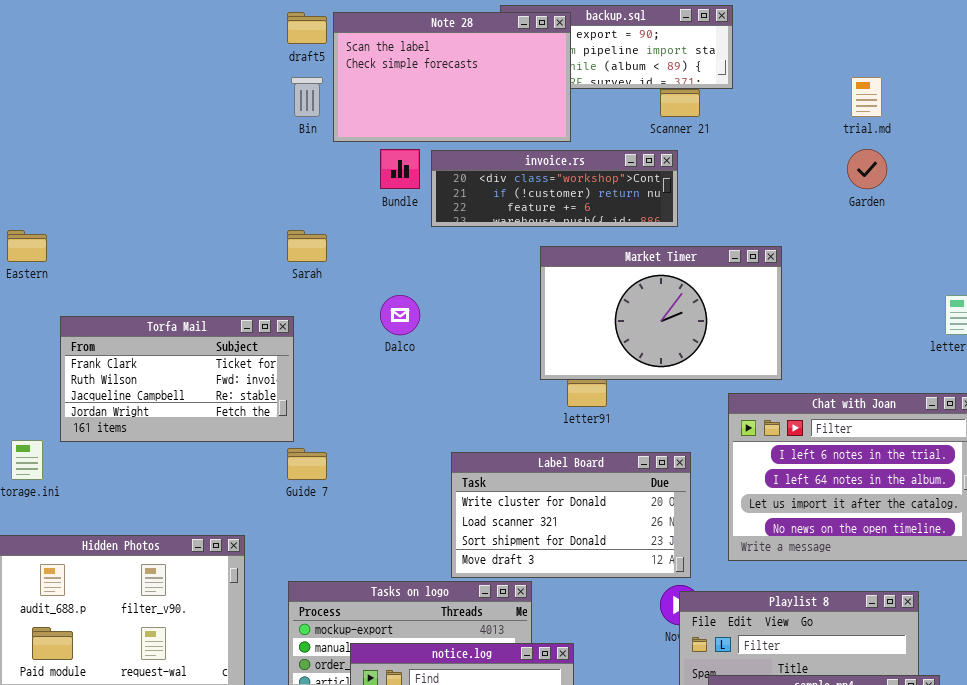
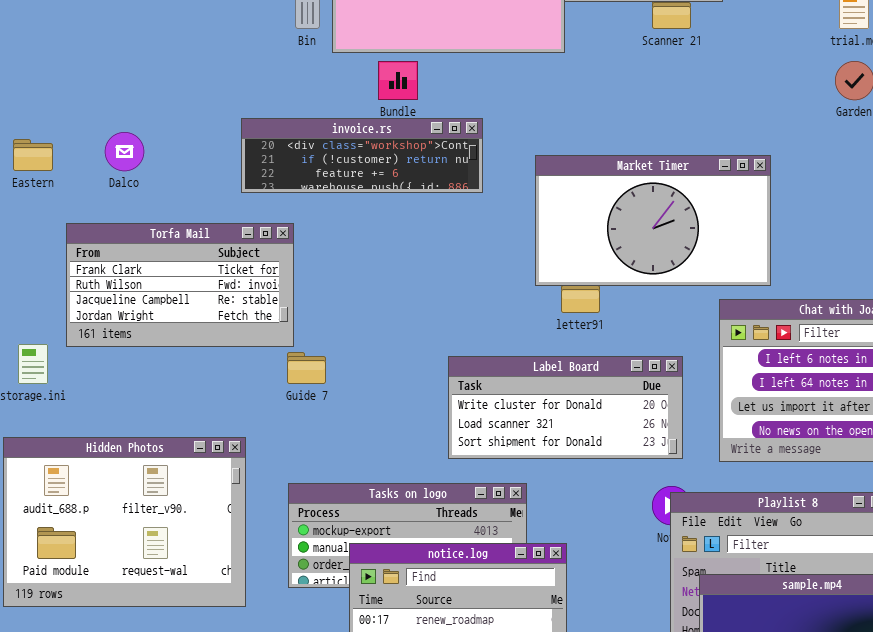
invoice.rs: [431,150,678,227] -> [241,118,483,193], moved
Dalco: [380,295,420,335] -> [105,132,144,171], moved
Label Board: [451,452,691,578] -> [448,356,683,459], resized

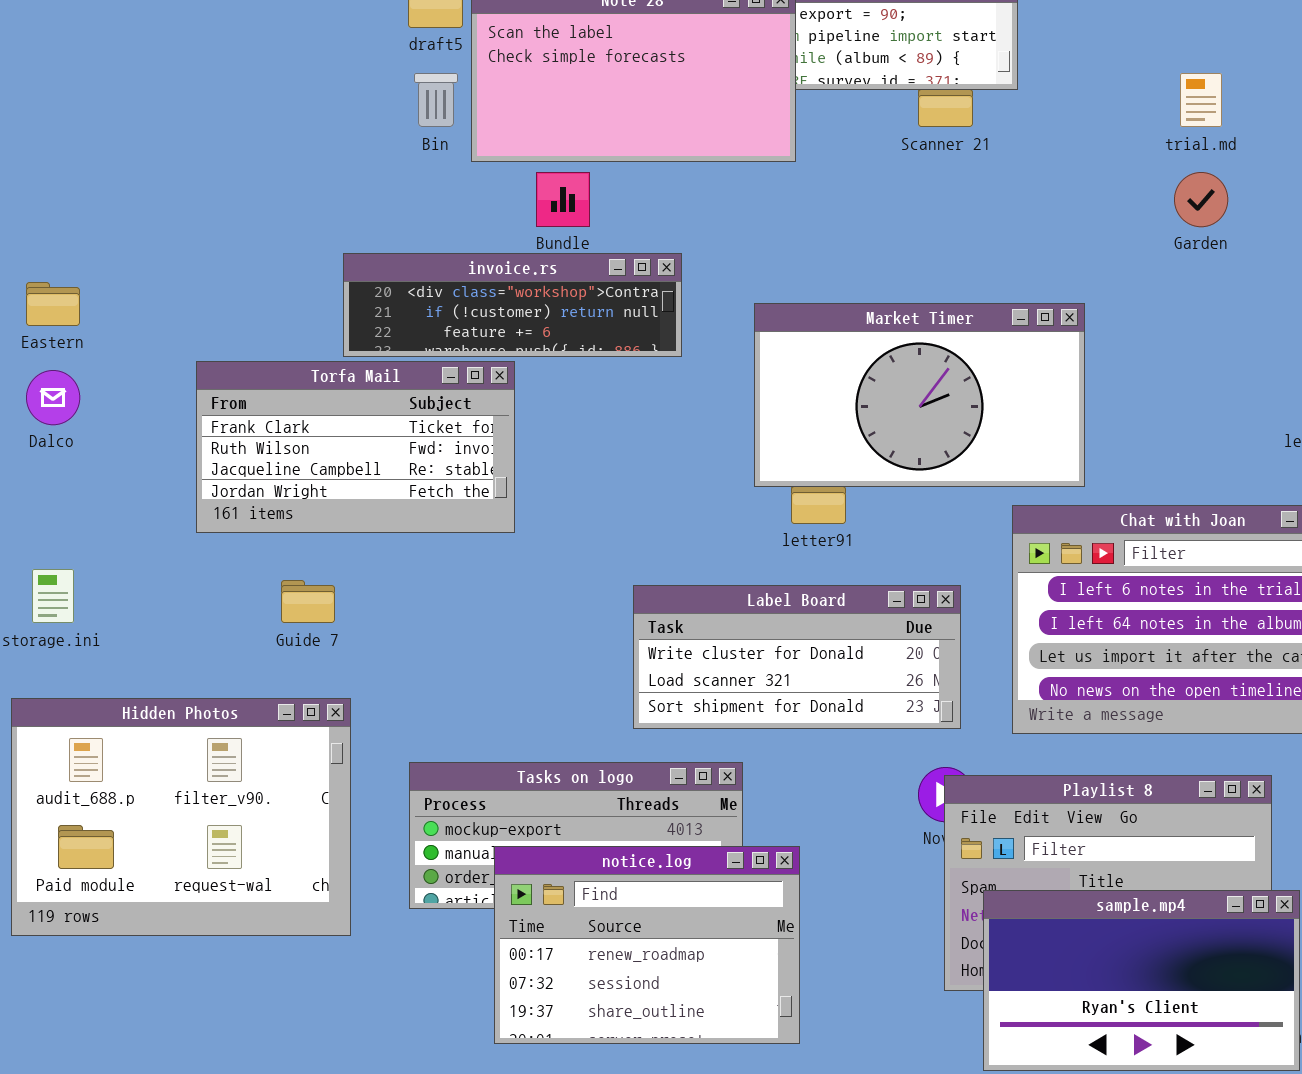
Dalco: [105,132,144,171] -> [26,370,80,425], moved
Torfa Mail: [66,223,294,347] -> [196,361,515,533], moved
Guide 7: [287,352,326,384] -> [281,580,335,623], moved

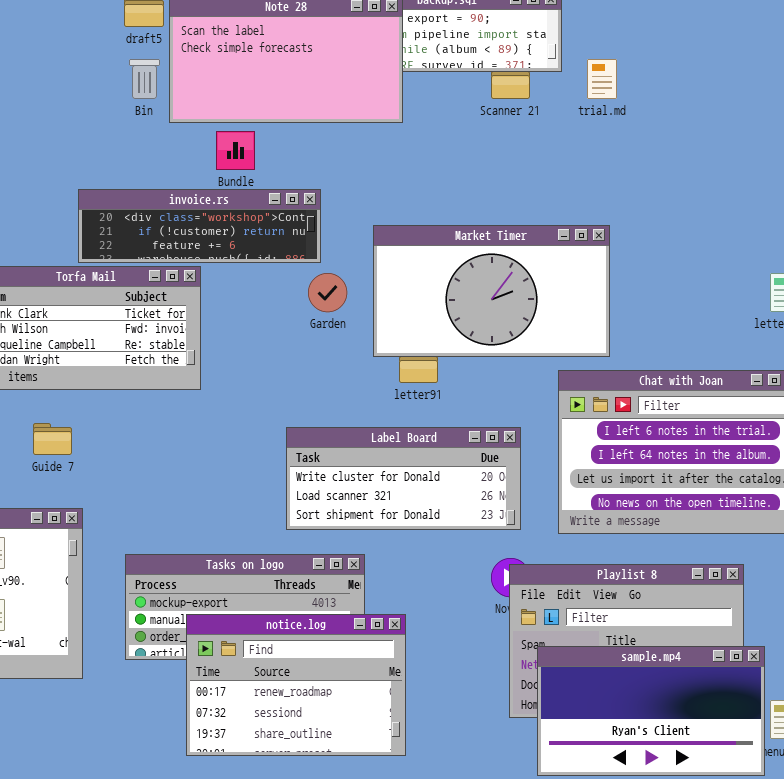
trial.md: [1180,73,1222,127] -> [587,59,617,99], moved
Garden: [1174,172,1228,227] -> [308,273,347,312], moved

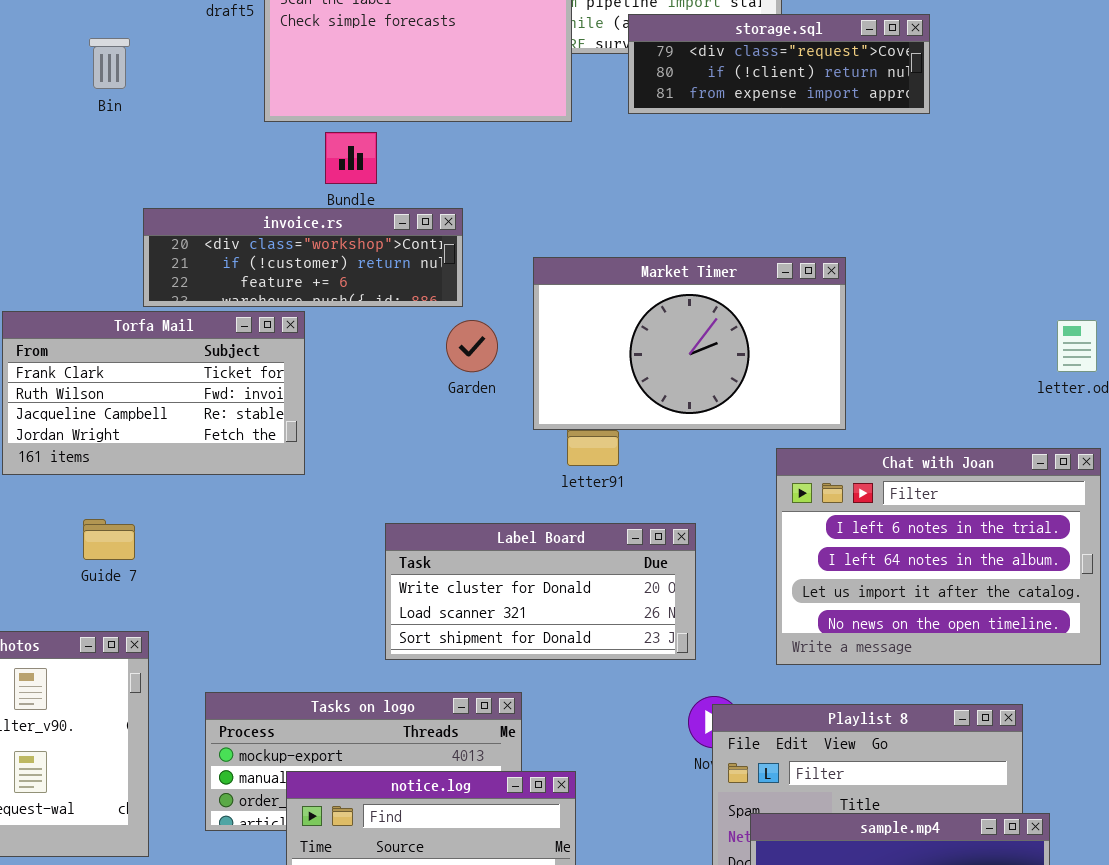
storage.sql: none -> [628,14,930,114], opened
Bin: [129,59,160,99] -> [89,38,130,89], moved
Label Board: [286,427,521,530] -> [385,523,696,660], moved

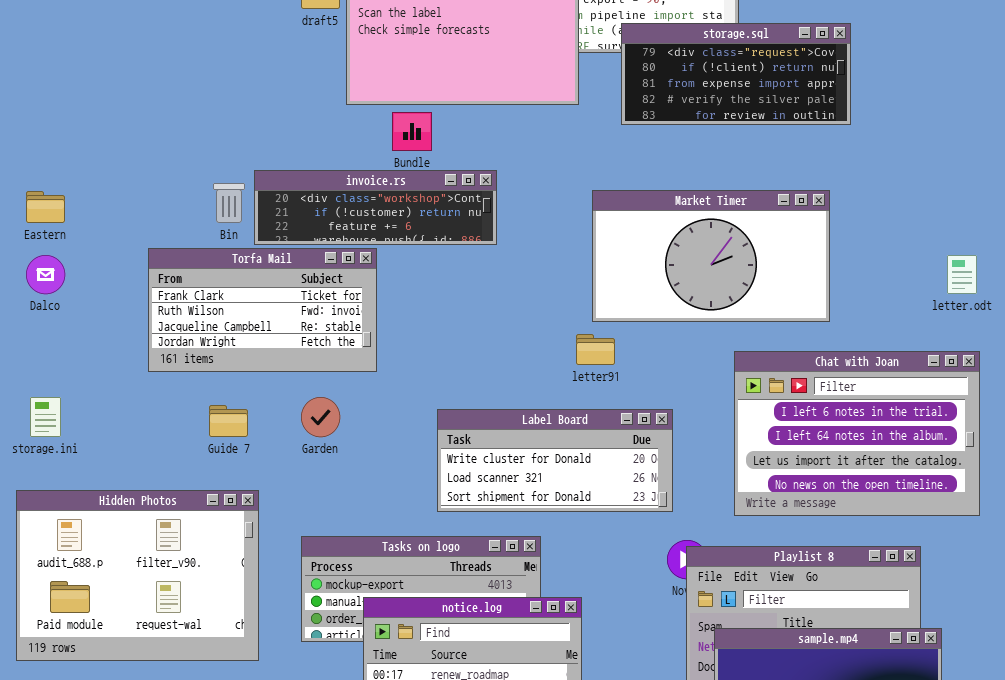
storage.sql: [628,14,930,114] -> [621,23,851,125], resized
Bin: [89,38,130,89] -> [213,183,245,223], moved
Market Timer: [533,257,846,430] -> [592,190,830,322], moved
Garden: [446,320,498,372] -> [301,397,340,437], moved

